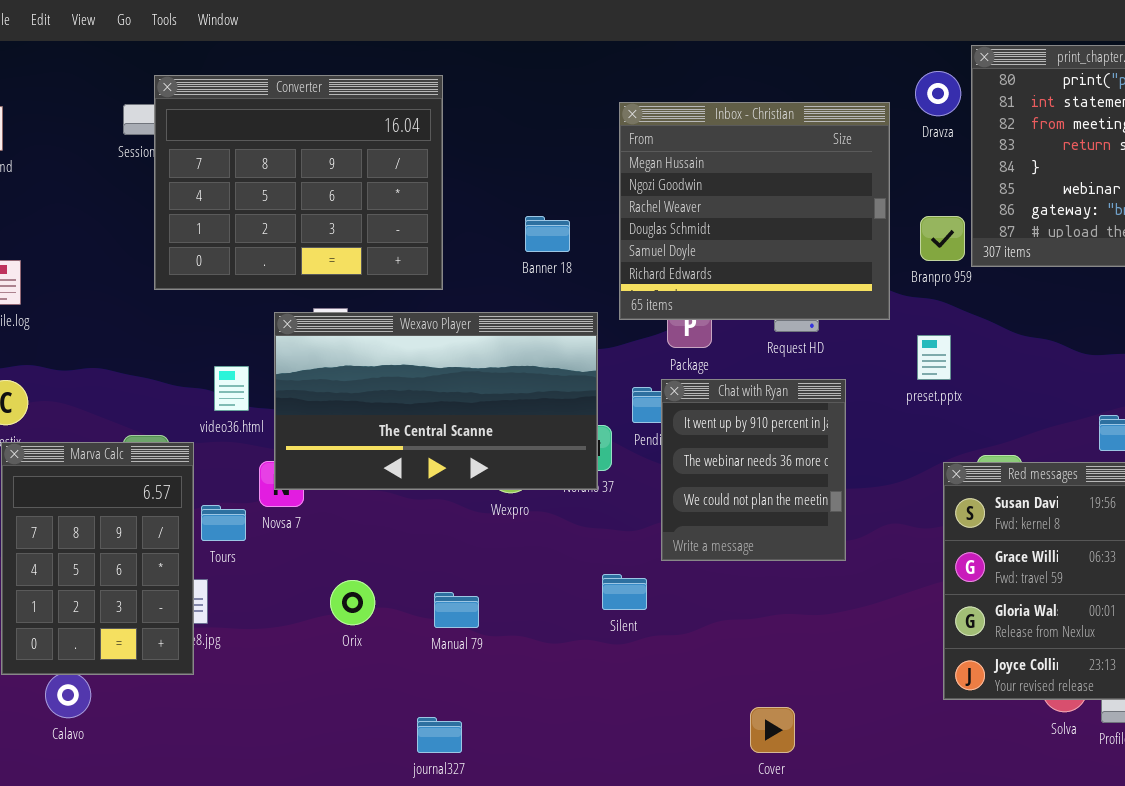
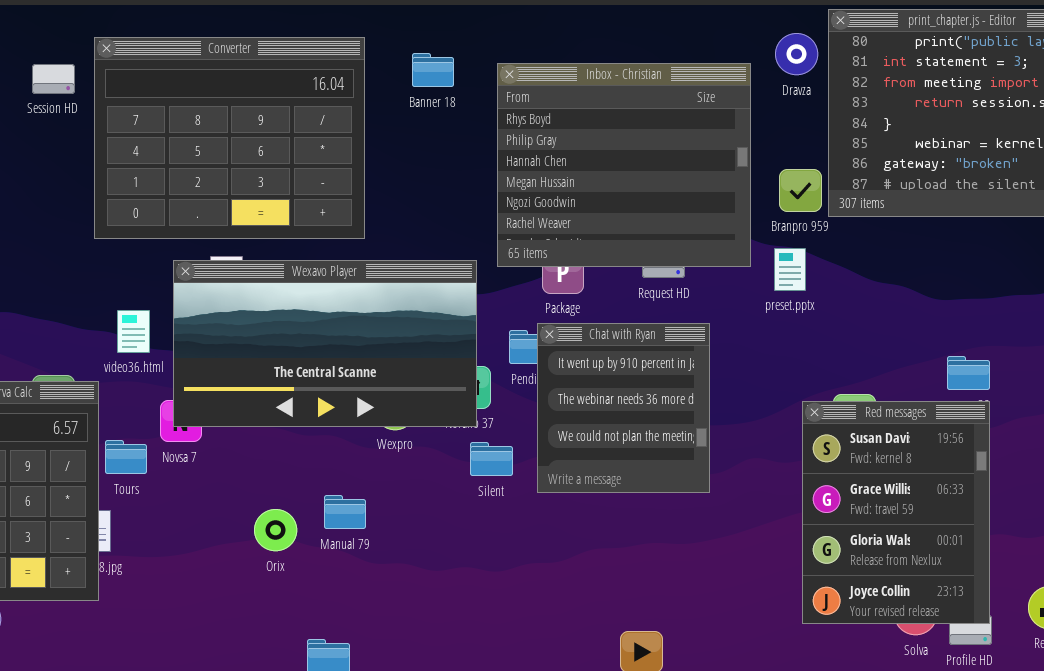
Converter: [154,75,443,290] -> [94,37,365,239], moved
Inbox - Christian: [619,102,890,320] -> [497,63,751,267], scrolled up 3 rows
Banner 18: [525,216,570,252] -> [412,53,454,87], moved
preset.pptx: [917,335,951,380] -> [774,248,806,291], moved
Silent: [602,574,647,610] -> [470,442,513,476], moved
Orix: [330,580,375,625] -> [254,509,297,551], moved
Manual 79: [434,592,479,628] -> [324,495,366,529], moved

